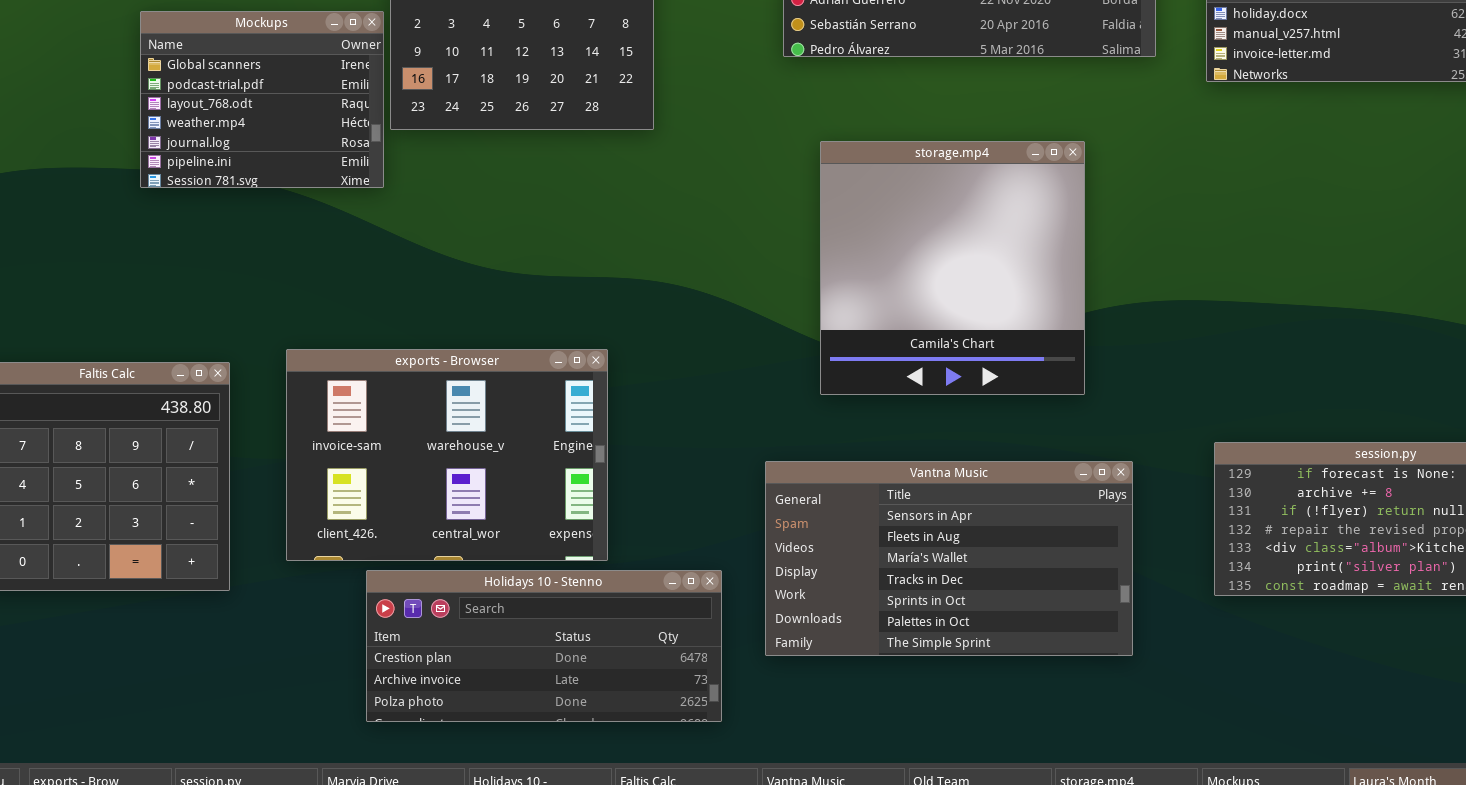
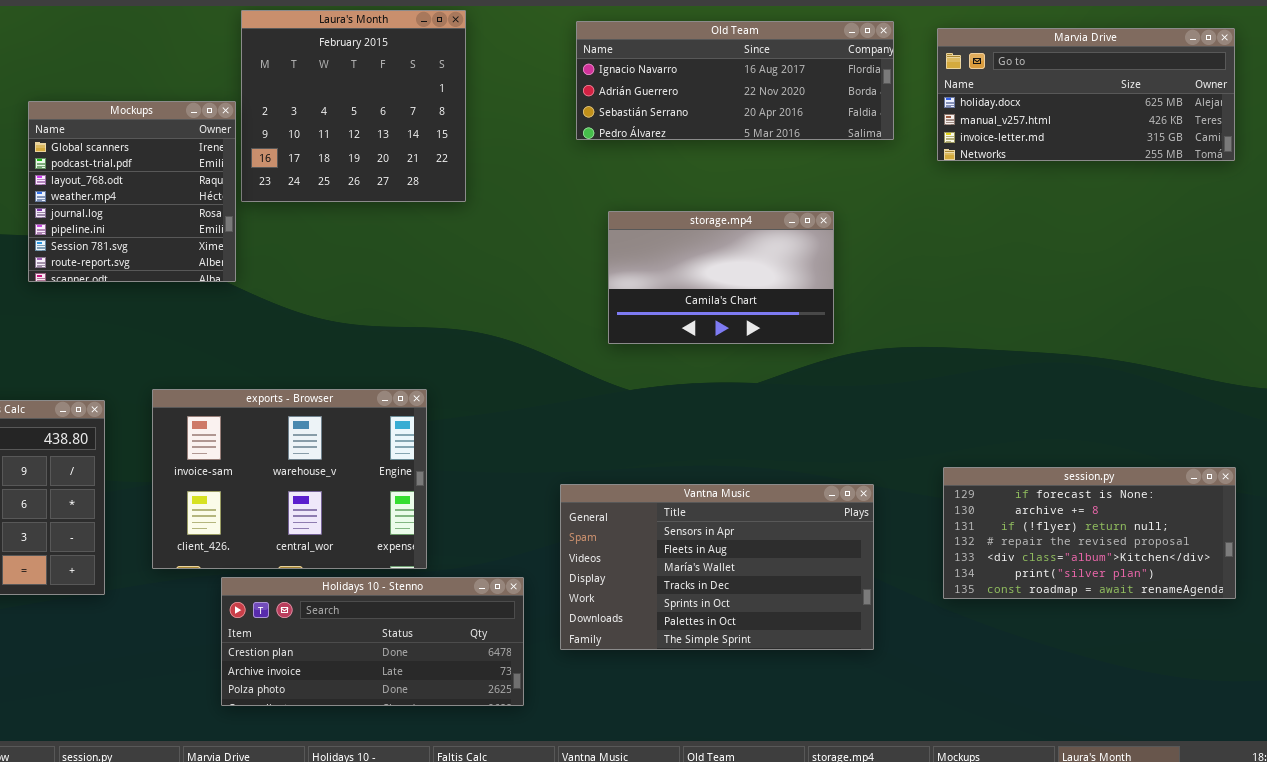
Mockups: [140,11,384,188] -> [28,101,236,282], resized
storage.mp4: [820,141,1085,395] -> [608,211,834,344], resized

